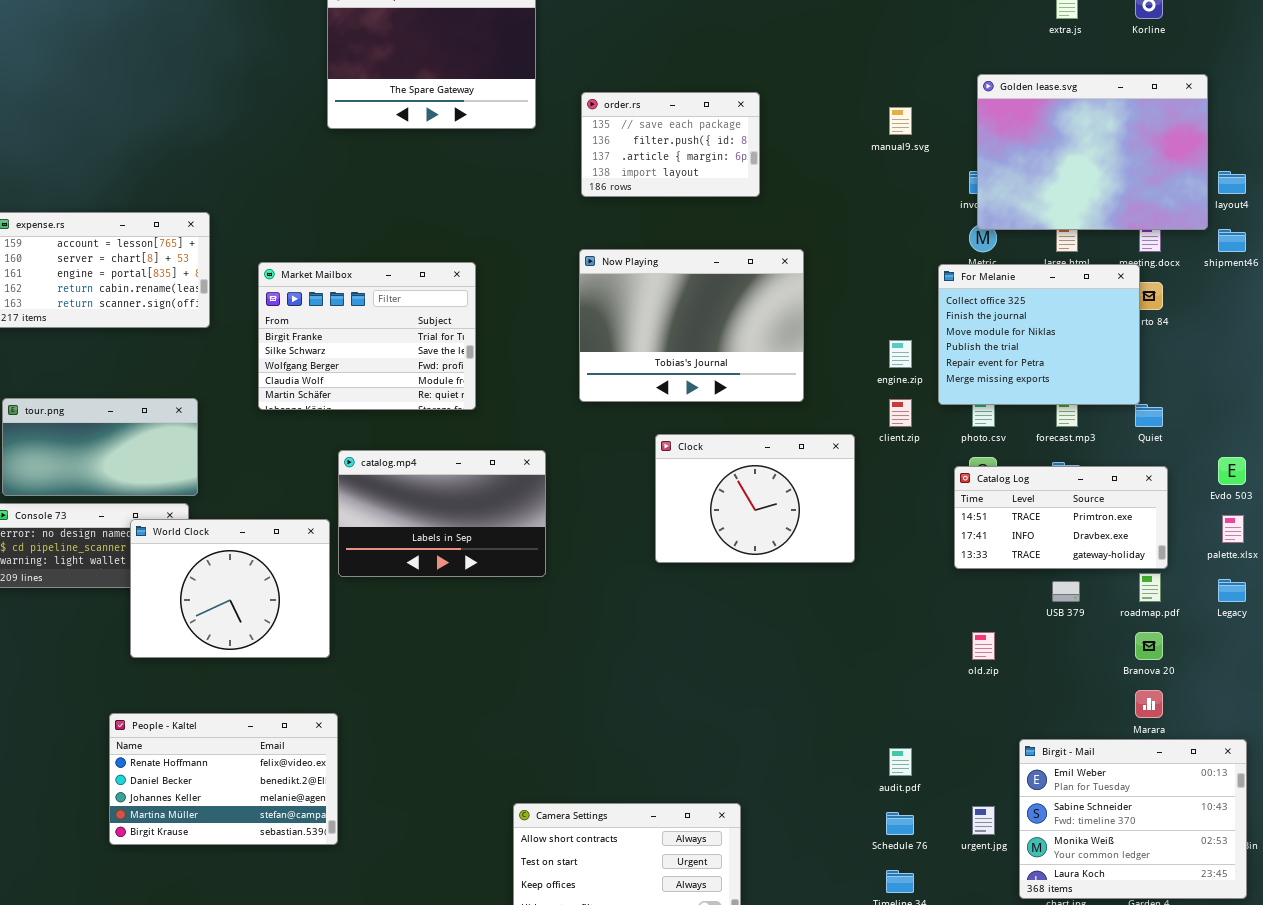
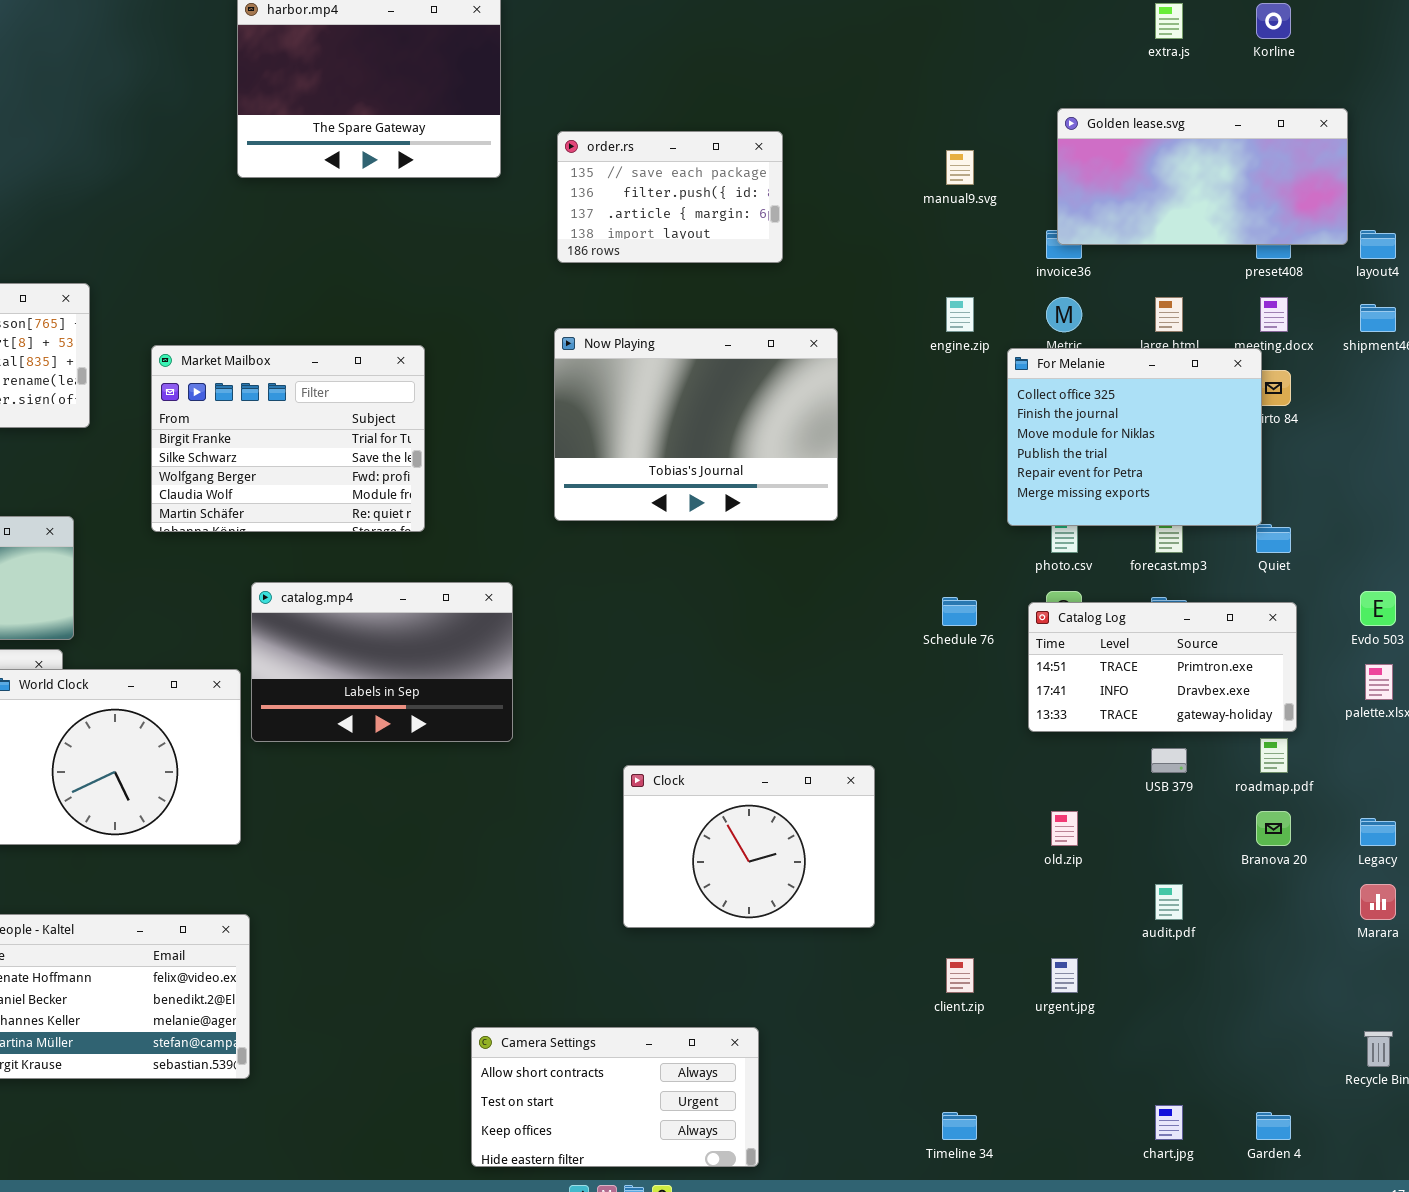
Golden lease.svg: [977,74,1208,230] -> [1057,108,1348,245], resized
engine.zip: [889,340,912,368] -> [946,297,974,332], moved
client.zip: [889,399,912,427] -> [946,958,974,993], moved
Clock: [655,434,855,563] -> [623,765,875,928], moved
Legacy: [1218,579,1246,602] -> [1360,818,1396,846], moved
Marara: [1135,690,1163,718] -> [1360,884,1396,920], moved
Birgit - Mail: [1019,739,1247,899] -> none, closed
audit.pdf: [889,748,912,776] -> [1155,884,1183,920], moved
urgent.jpg: [972,806,995,835] -> [1051,958,1078,993], moved
Schedule 76: [886,812,914,835] -> [942,597,977,626], moved

